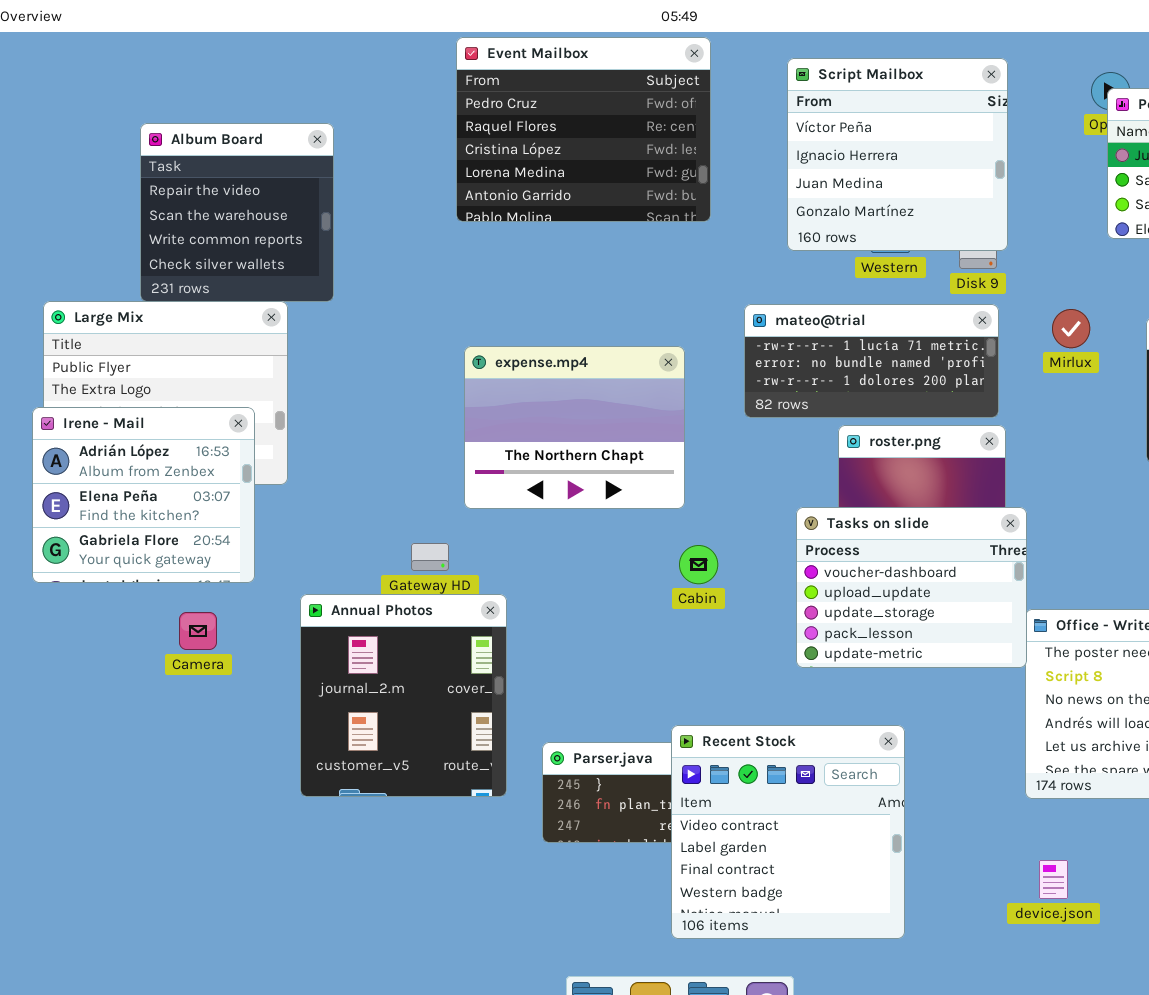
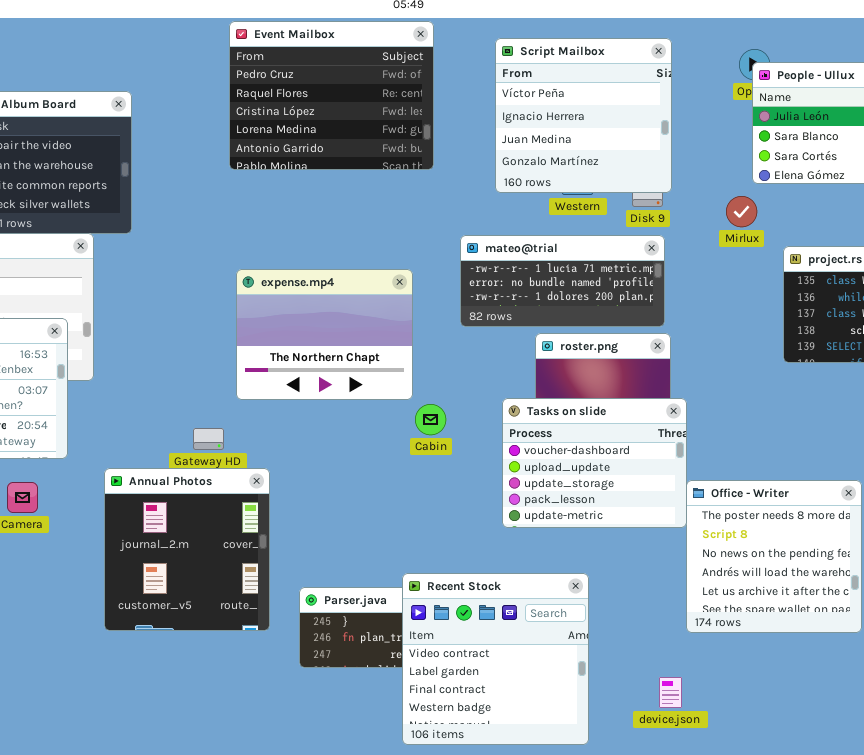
Mirlux: [1052,309,1090,348] -> [726,196,757,227], moved
Cabin: [679,545,718,584] -> [415,404,446,435], moved
device.json: [1039,860,1068,899] -> [659,677,682,708], moved

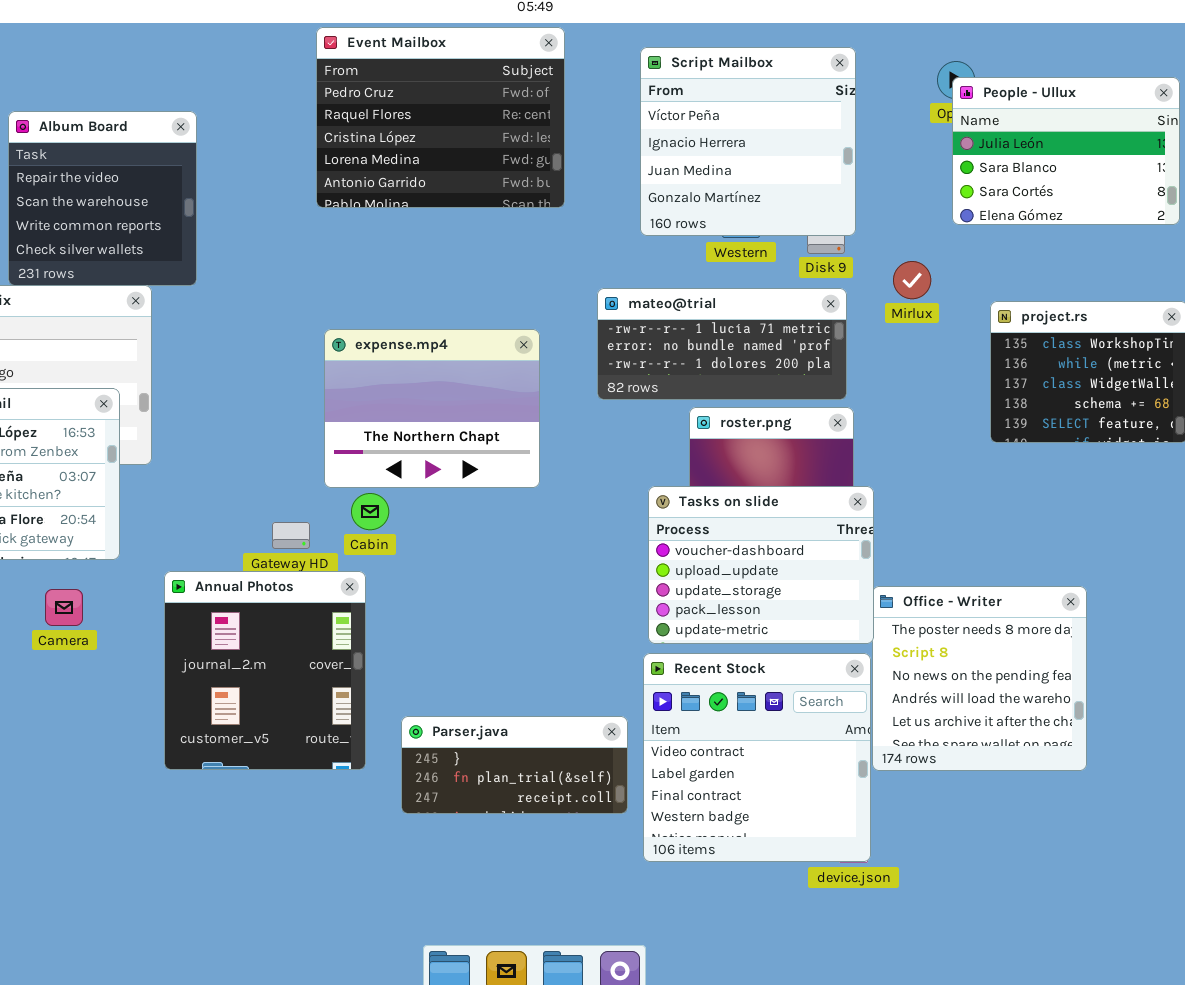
Mirlux: [726,196,757,227] -> [893,261,931,299], moved
Cabin: [415,404,446,435] -> [351,493,389,530], moved
Recent Stock: [402,573,589,745] -> [643,653,871,862], moved

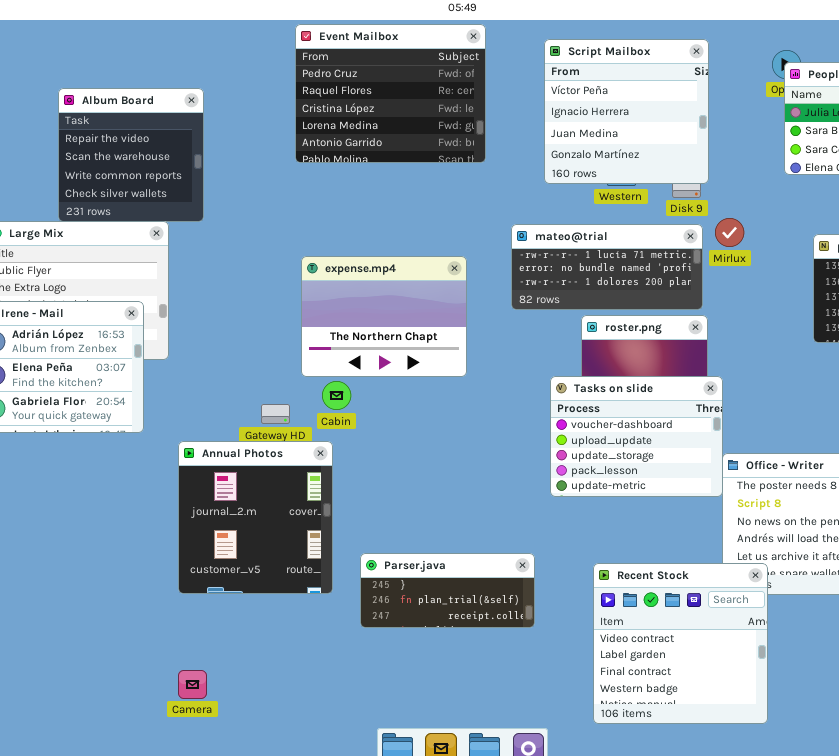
Mirlux: [893,261,931,299] -> [715,218,744,247], moved
Camera: [45,589,83,626] -> [178,670,207,699], moved
Recent Stock: [643,653,871,862] -> [593,563,768,724], moved

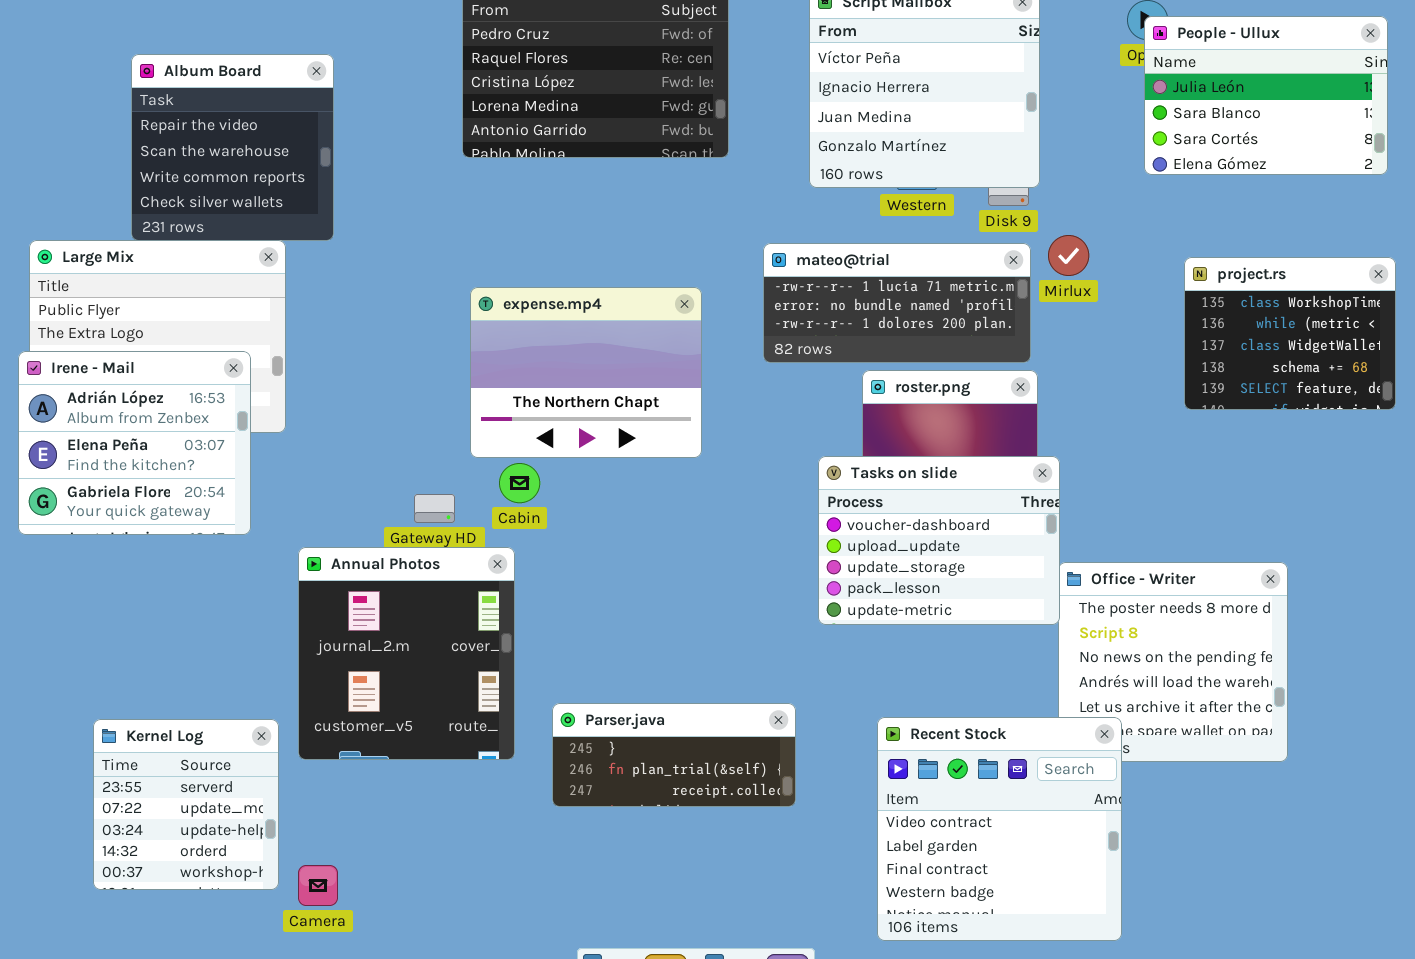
Kernel Log: none -> [93,719,279,890], opened

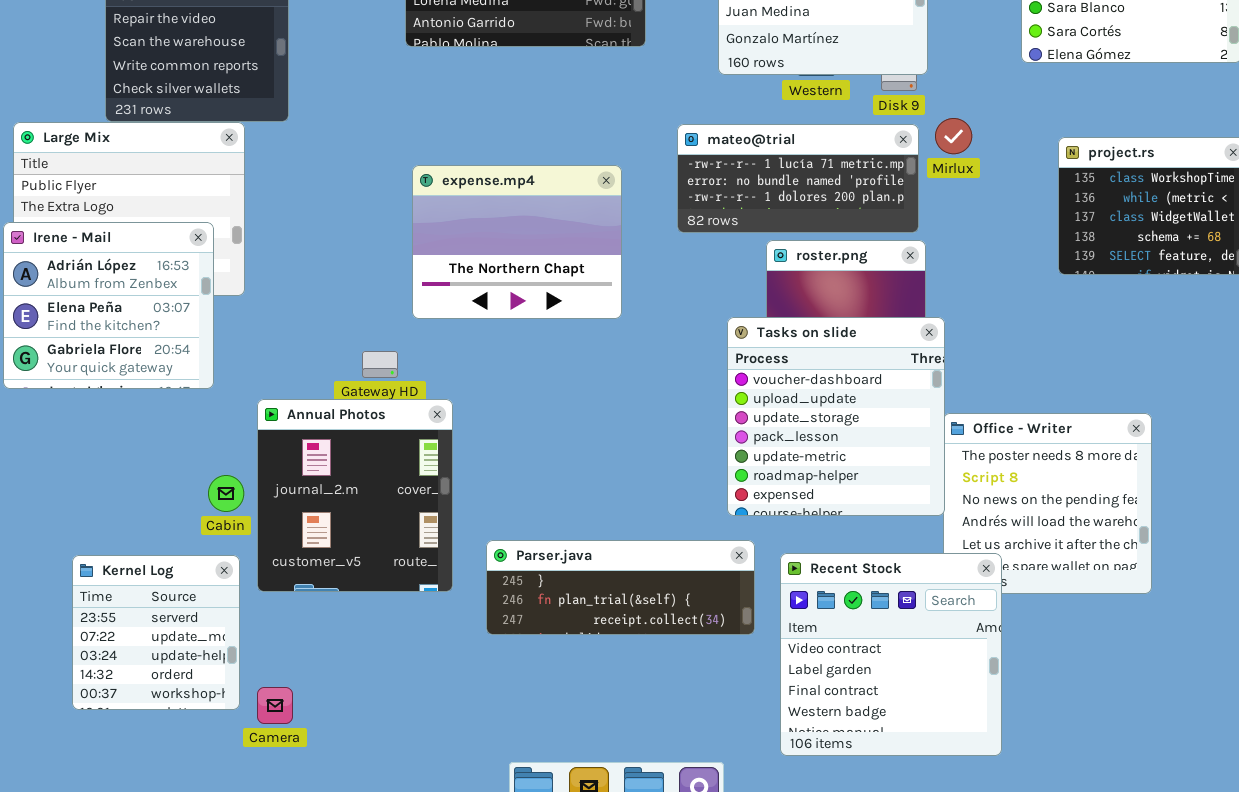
Tasks on slide: [818,456,1060,625] -> [727,317,945,516], resized
Cabin: [499,463,540,503] -> [208,475,244,512], moved
Parser.java: [552,703,796,807] -> [486,540,755,635], resized

